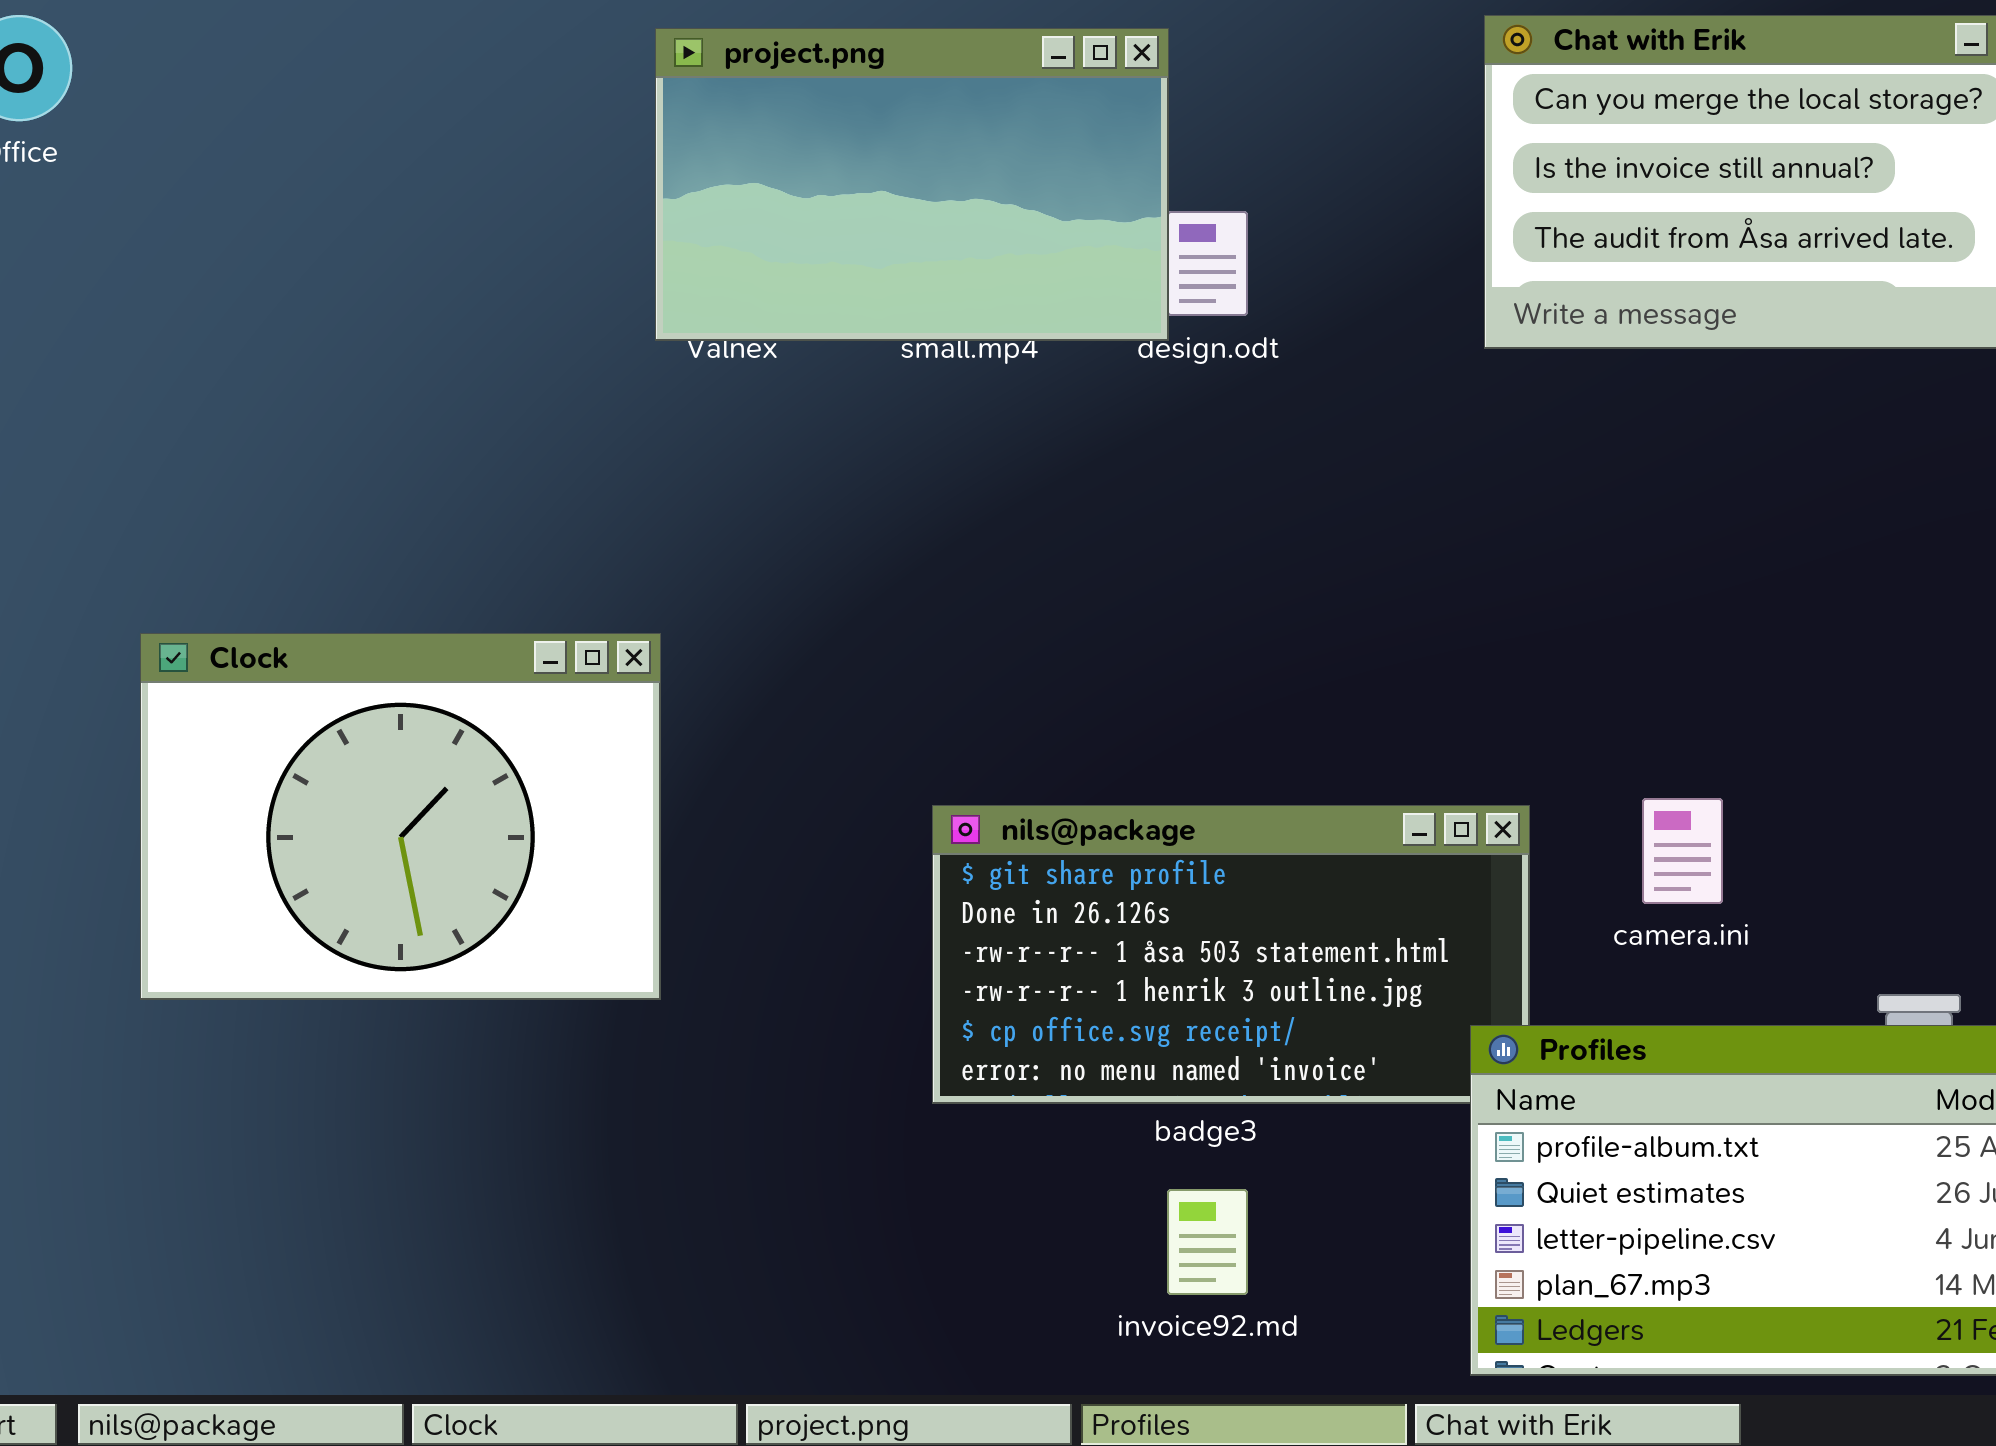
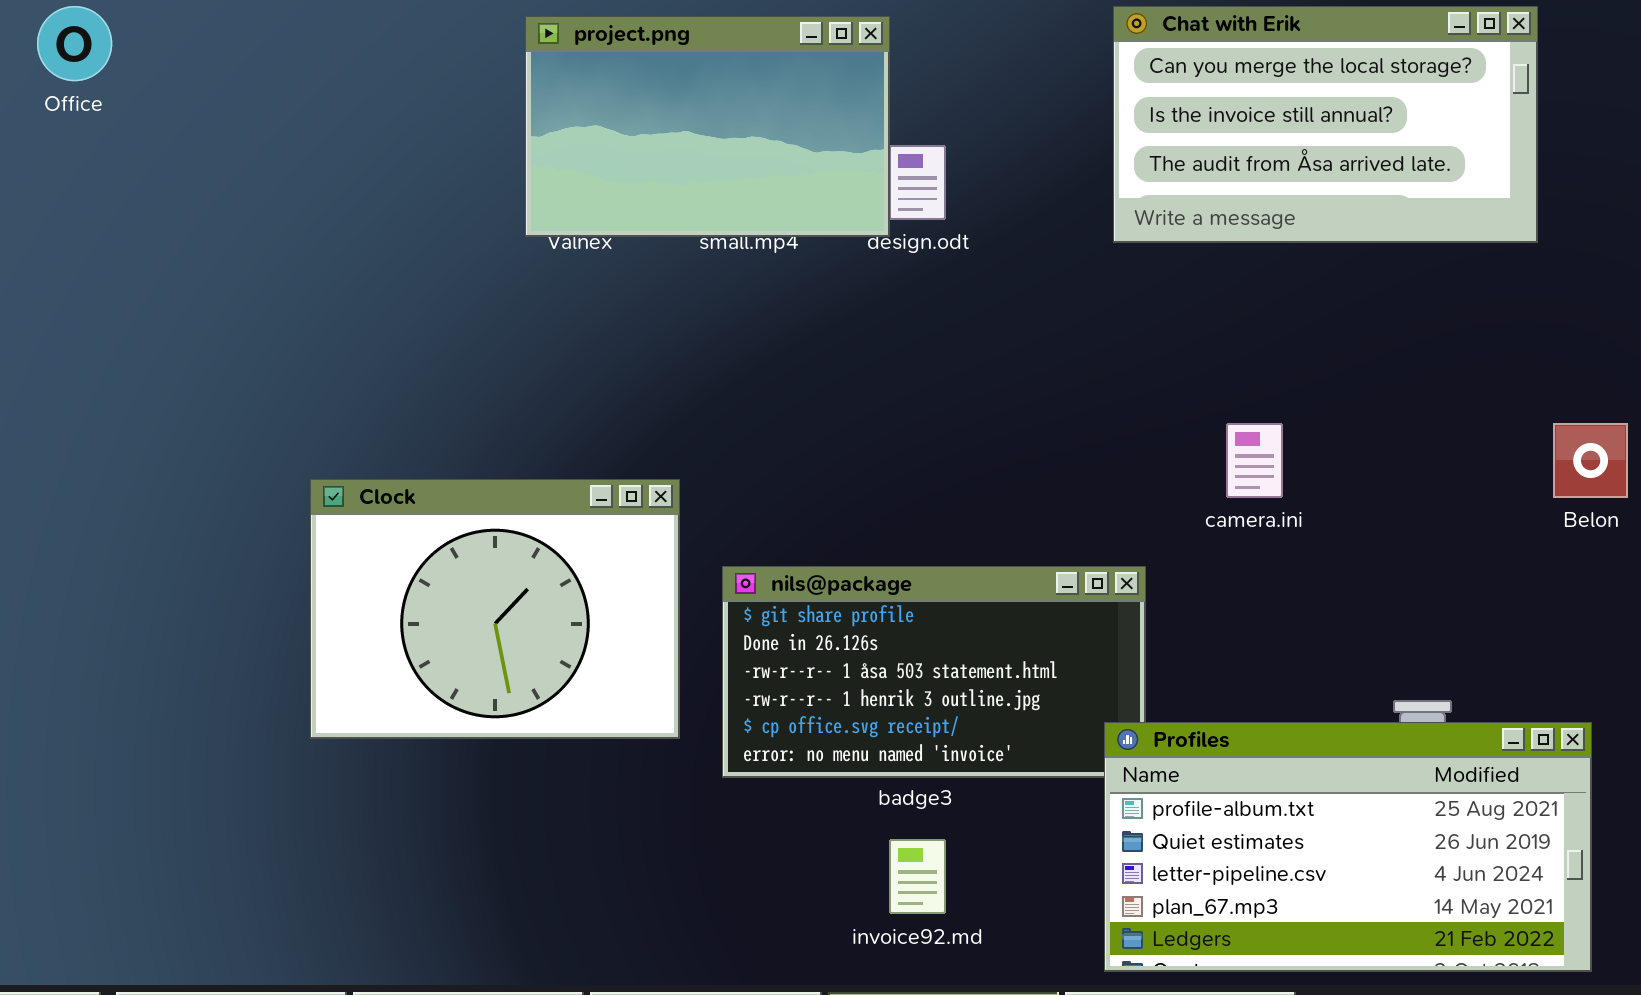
Clock: [140,633,661,1000] -> [310,479,680,739], moved
camera.ini: [1642,798,1723,904] -> [1226,423,1283,498], moved

